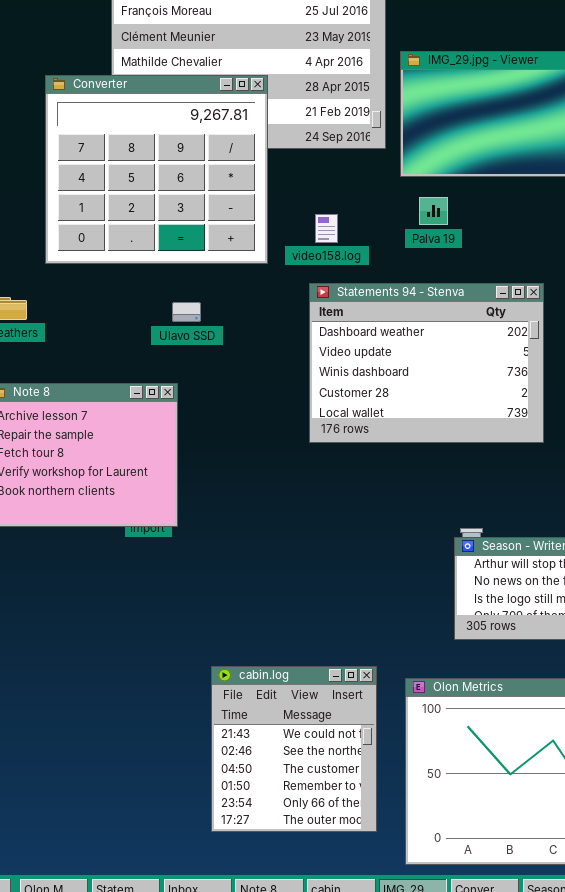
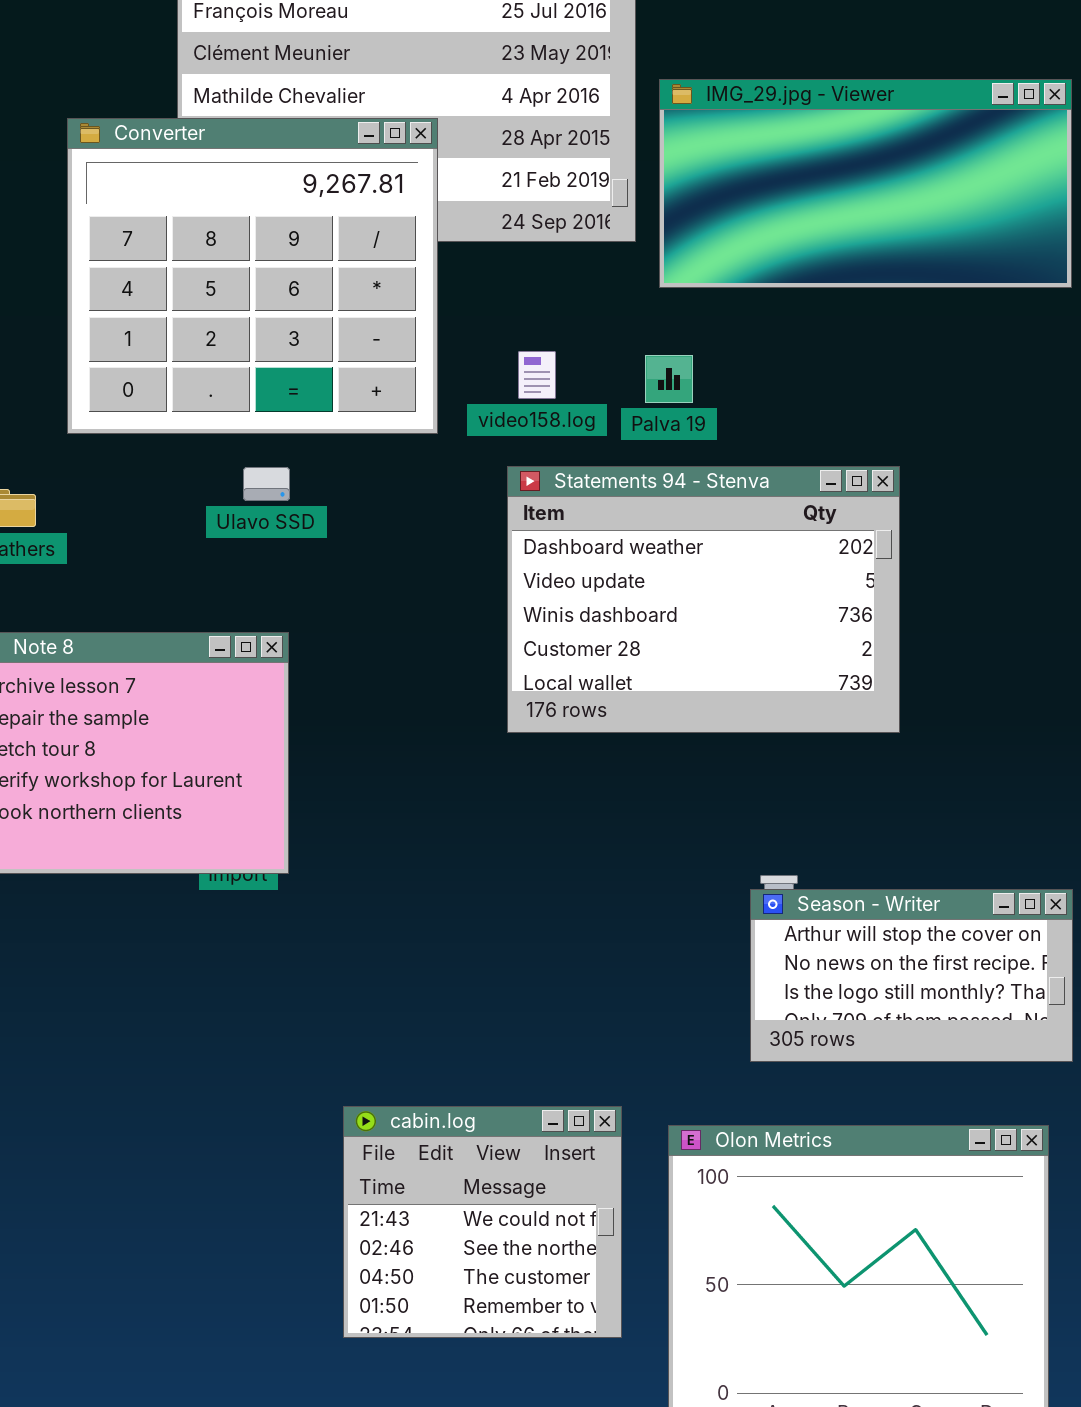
Palva 19: [419,197,448,225] -> [645,355,693,403], moved
Ulavo SSD: [172,302,201,322] -> [243,467,290,501], moved
cabin.log: [211,666,377,832] -> [343,1106,622,1338], resized

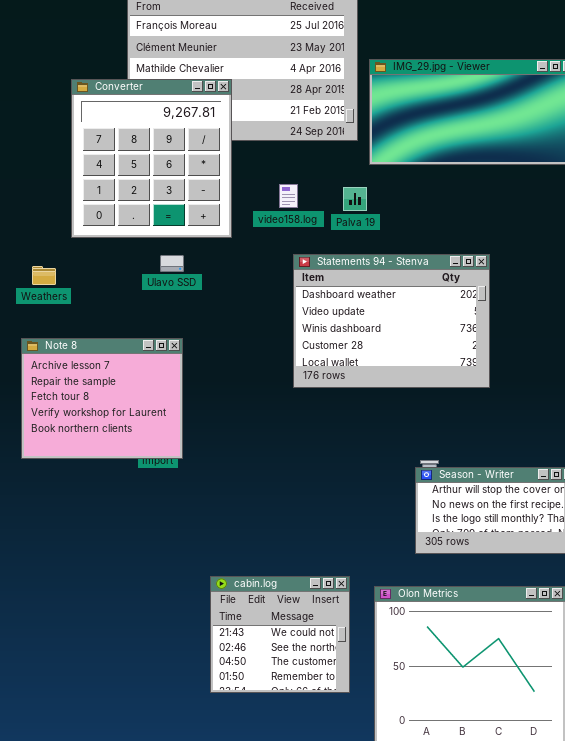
Converter: [67,118,438,434] -> [71,79,232,238], resized
video158.log: [518,351,556,399] -> [279,184,298,208], moved
Palva 19: [645,355,693,403] -> [343,187,367,211], moved

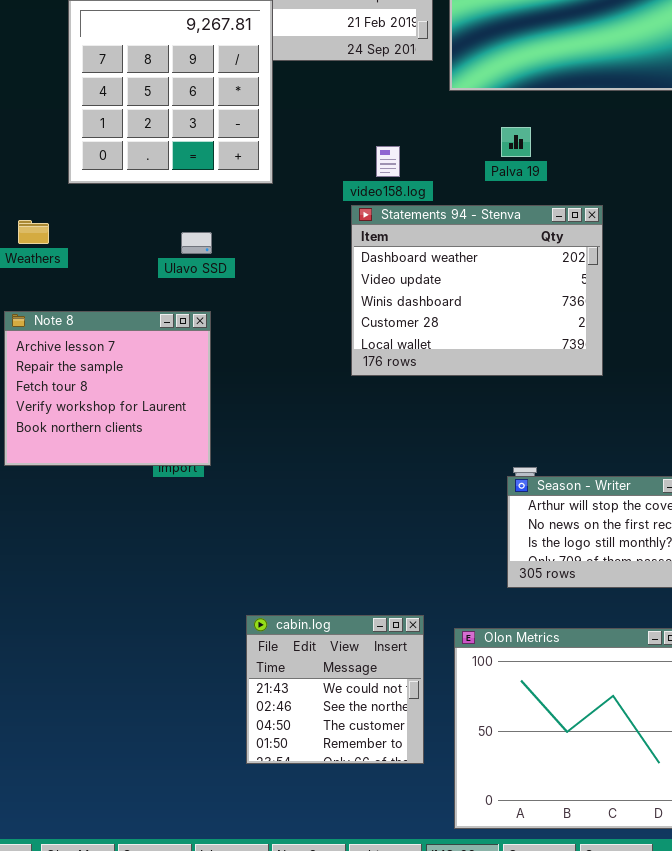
video158.log: [279,184,298,208] -> [376,146,400,177], moved
Palva 19: [343,187,367,211] -> [501,127,531,157], moved
Ulavo SSD: [160,255,184,272] -> [181,232,212,254], moved

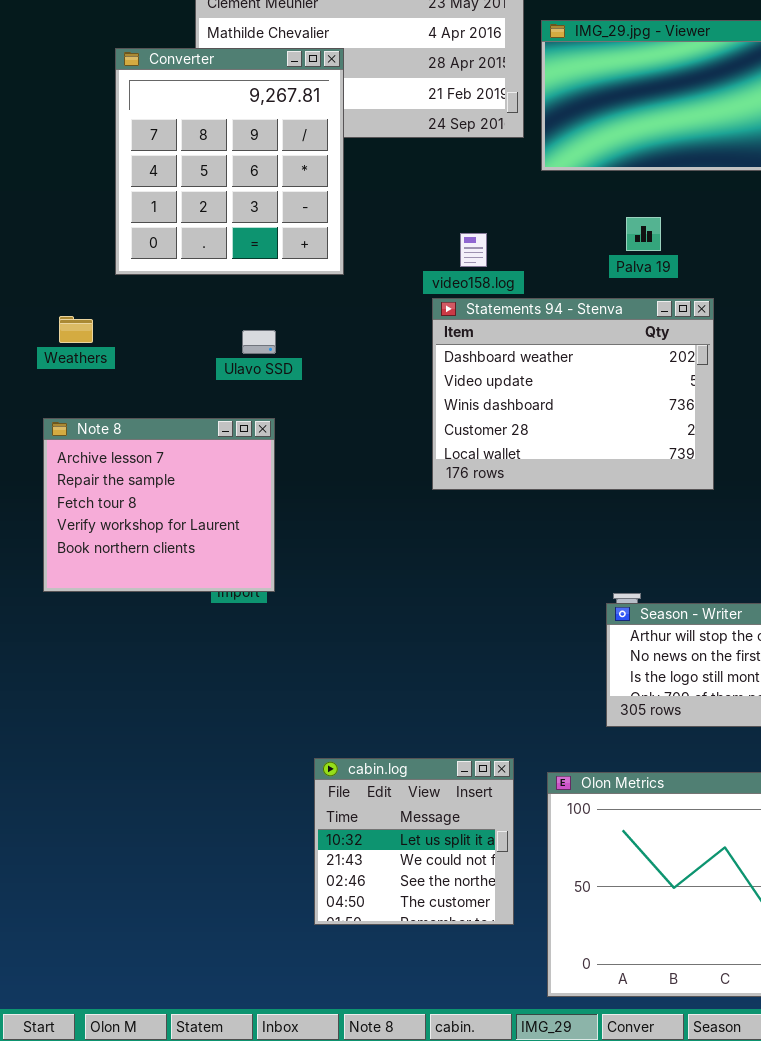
Palva 19: [501,127,531,157] -> [626,217,661,251], moved
cabin.log: [246,615,424,764] -> [314,758,514,925], scrolled up 1 row

